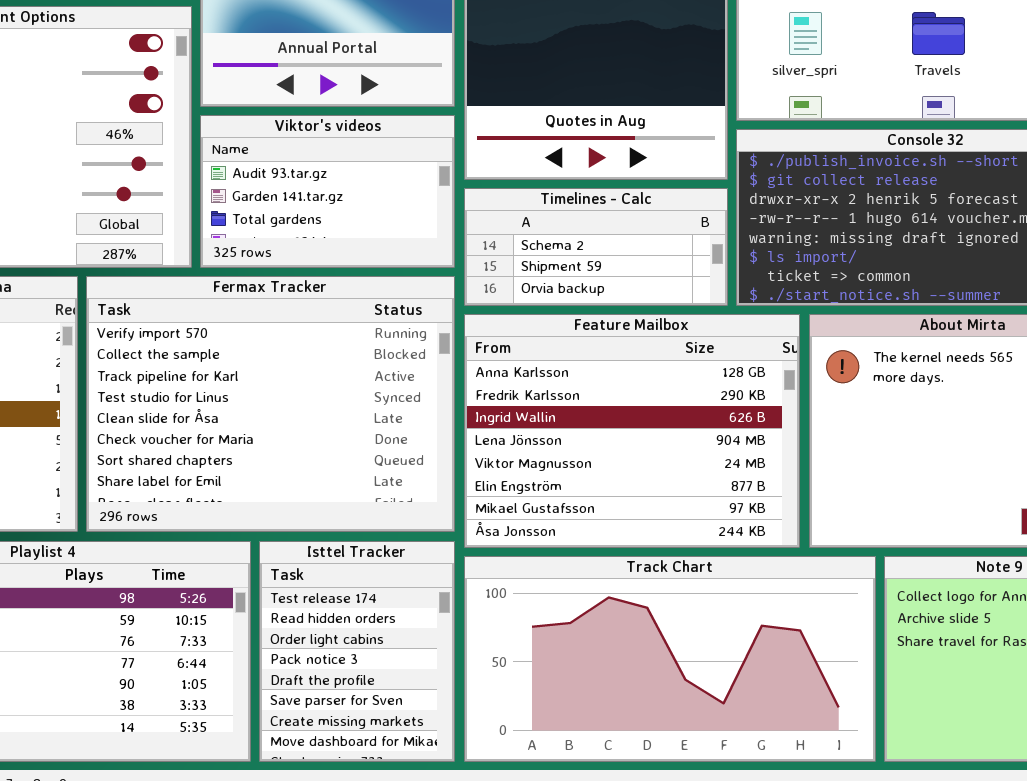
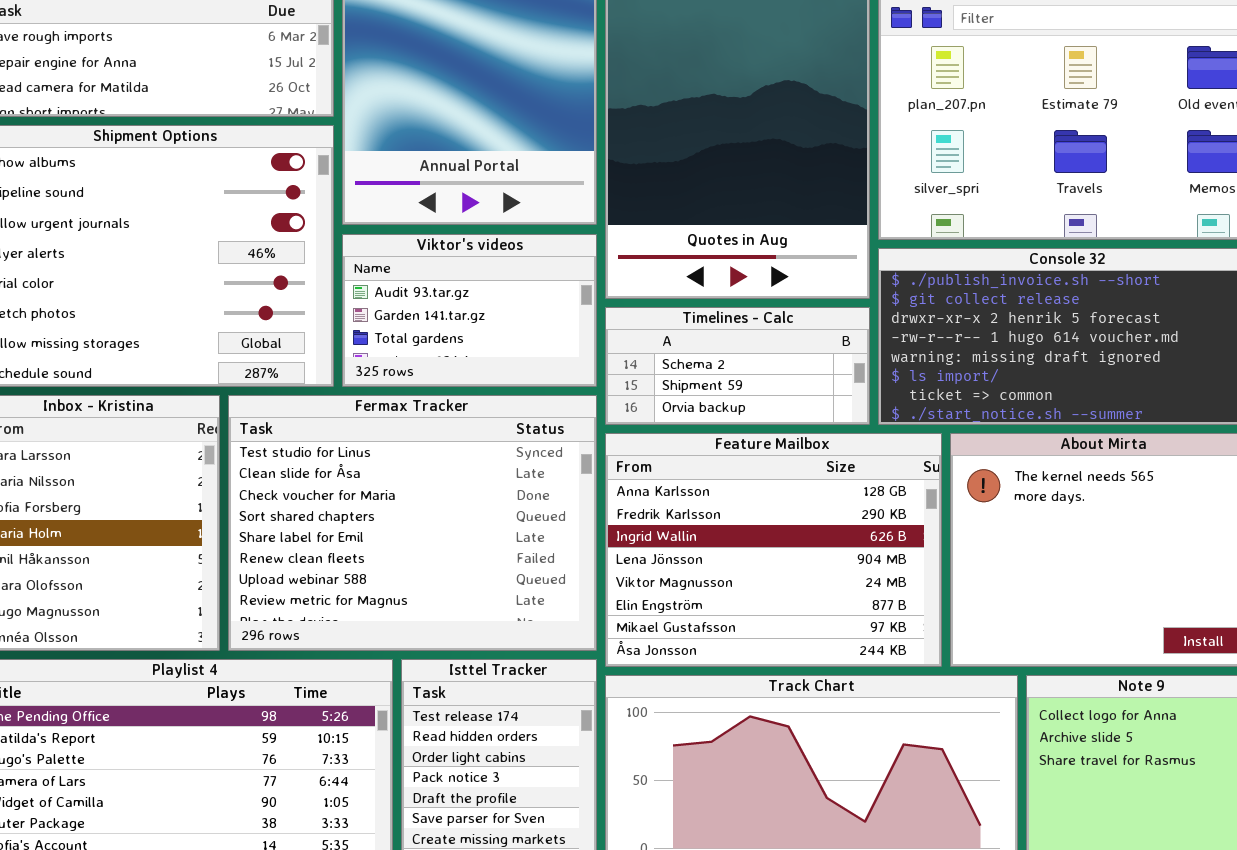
Fermax Tracker: [86,276,455,532] -> [228,395,597,651], scrolled down 3 rows

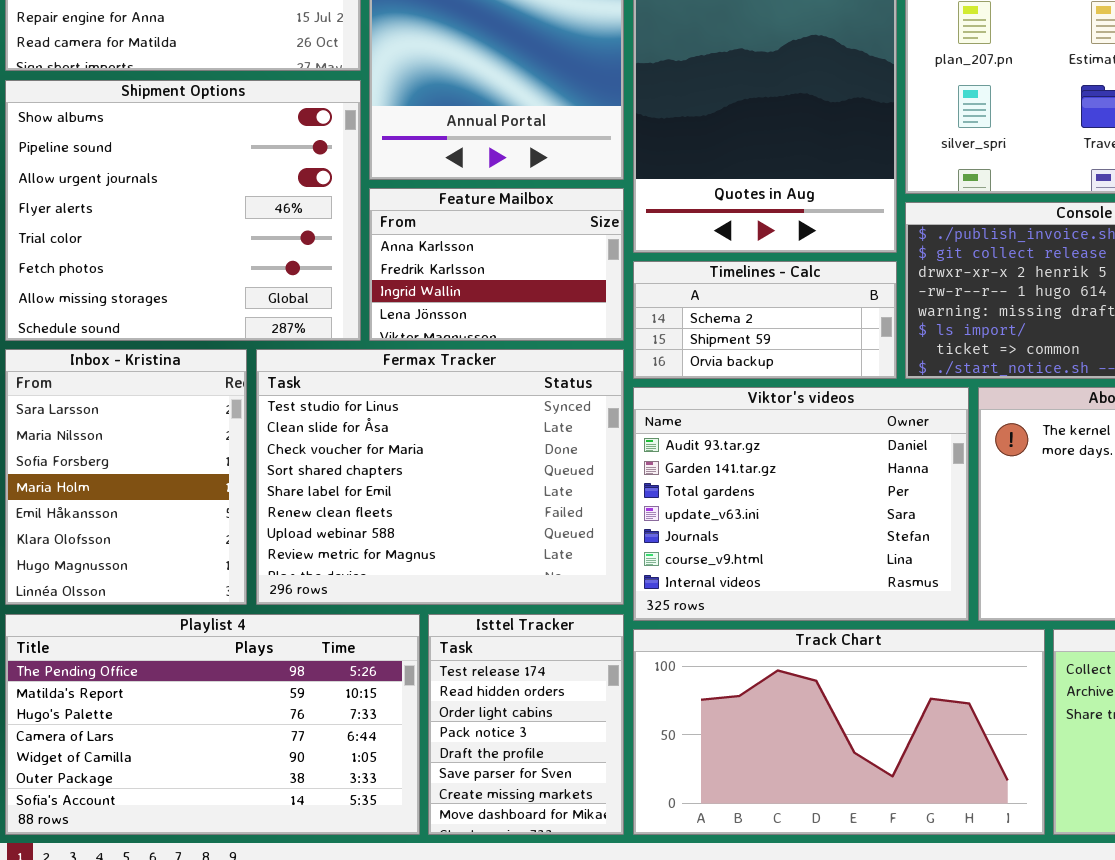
Viktor's videos: [342,234,597,387] -> [633,387,969,621], moved, resized
Feature Mailbox: [605,433,942,667] -> [369,188,624,341], moved, resized

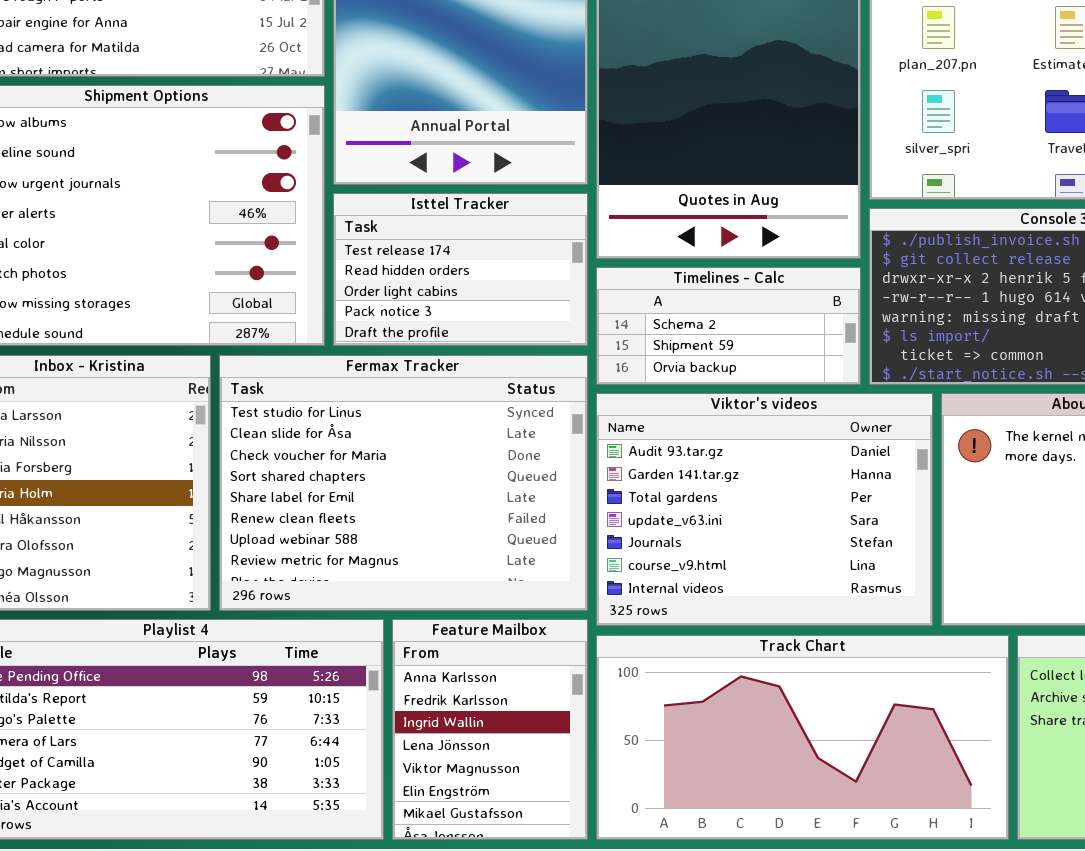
Feature Mailbox: [369,188,624,341] -> [392,619,588,840], moved, resized
Isttel Tracker: [428,614,624,835] -> [333,193,588,346], moved, resized

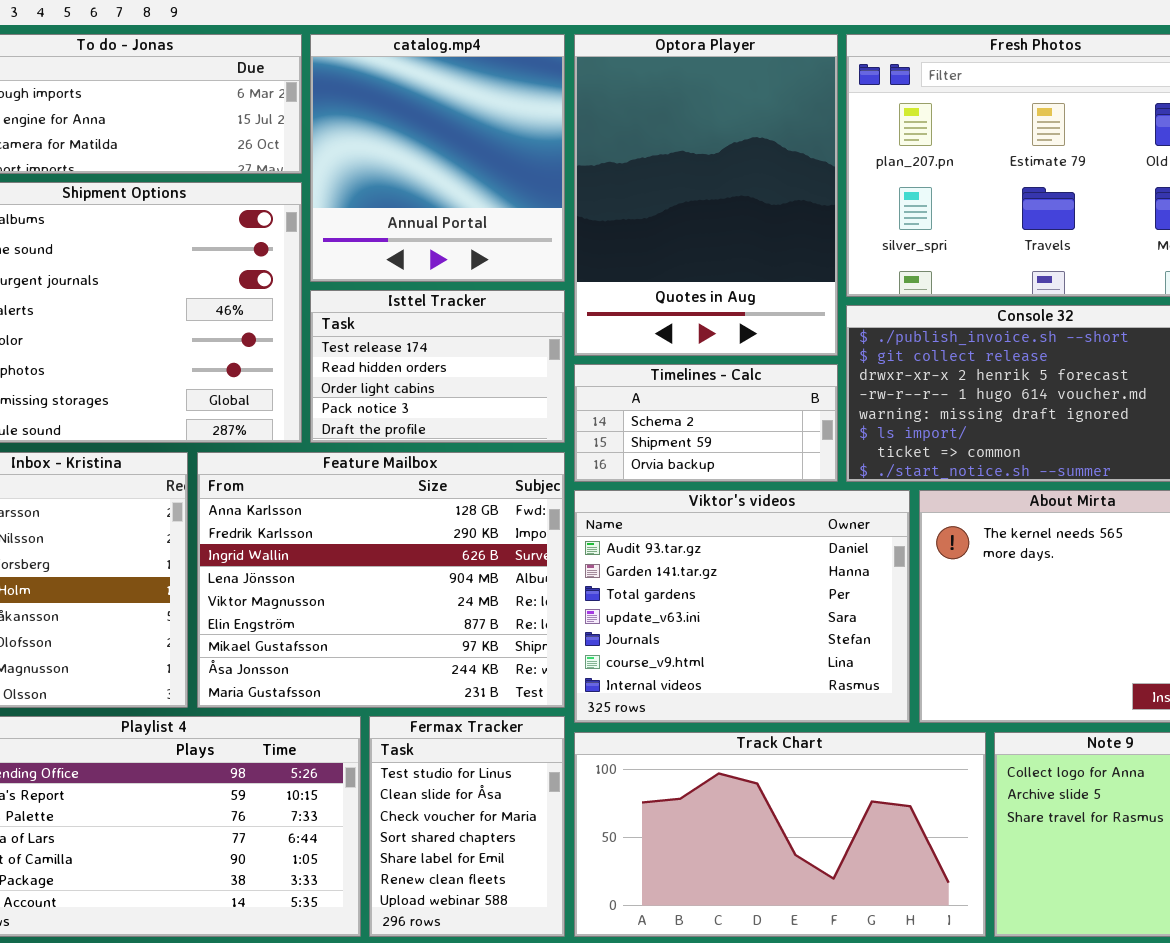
Fermax Tracker: [219,355,588,611] -> [369,716,565,937], moved, resized
Feature Mailbox: [392,619,588,840] -> [197,452,565,708], moved, resized

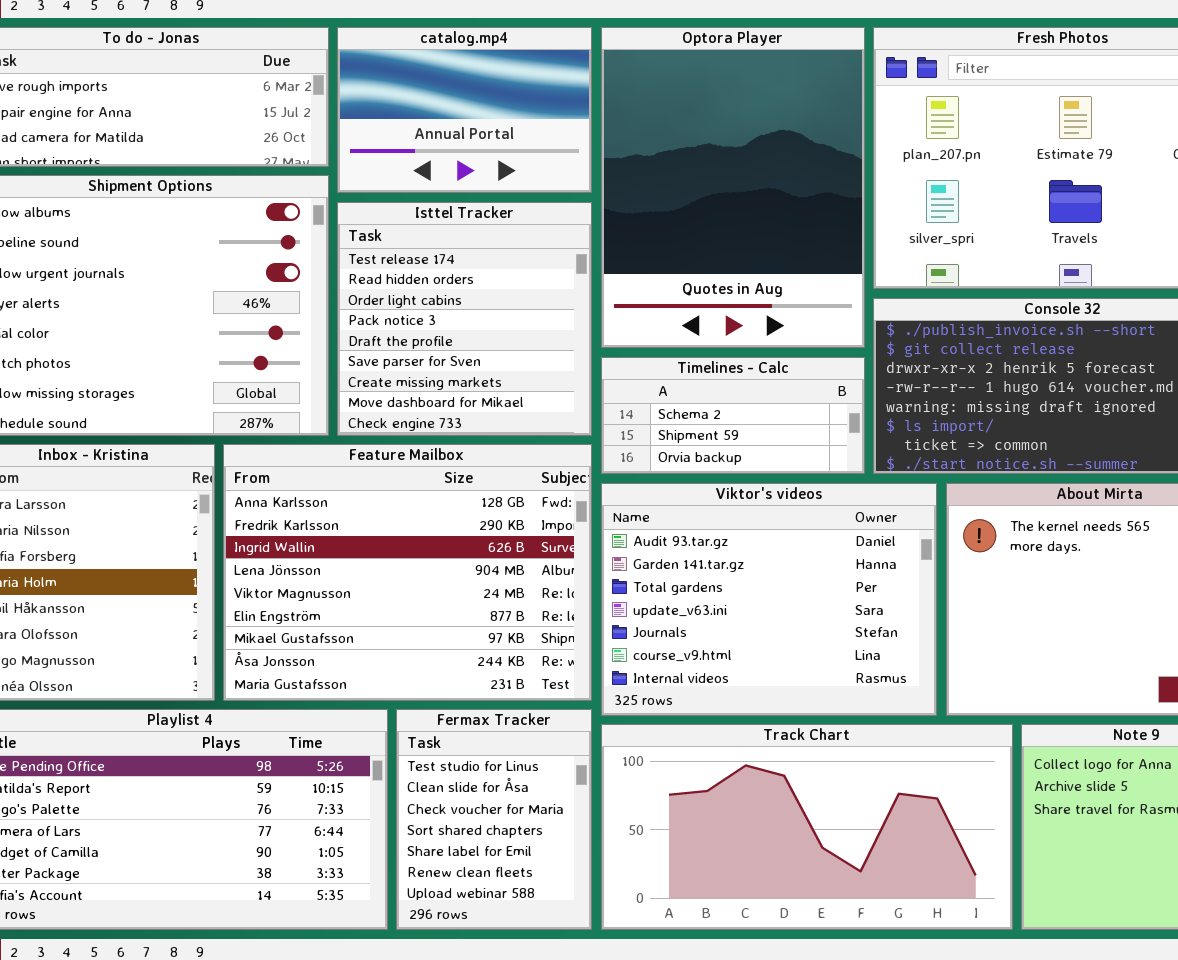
catalog.mp4: [310,34,565,282] -> [337,27,592,193], resized
Isttel Tracker: [310,290,565,443] -> [337,202,592,436], resized

